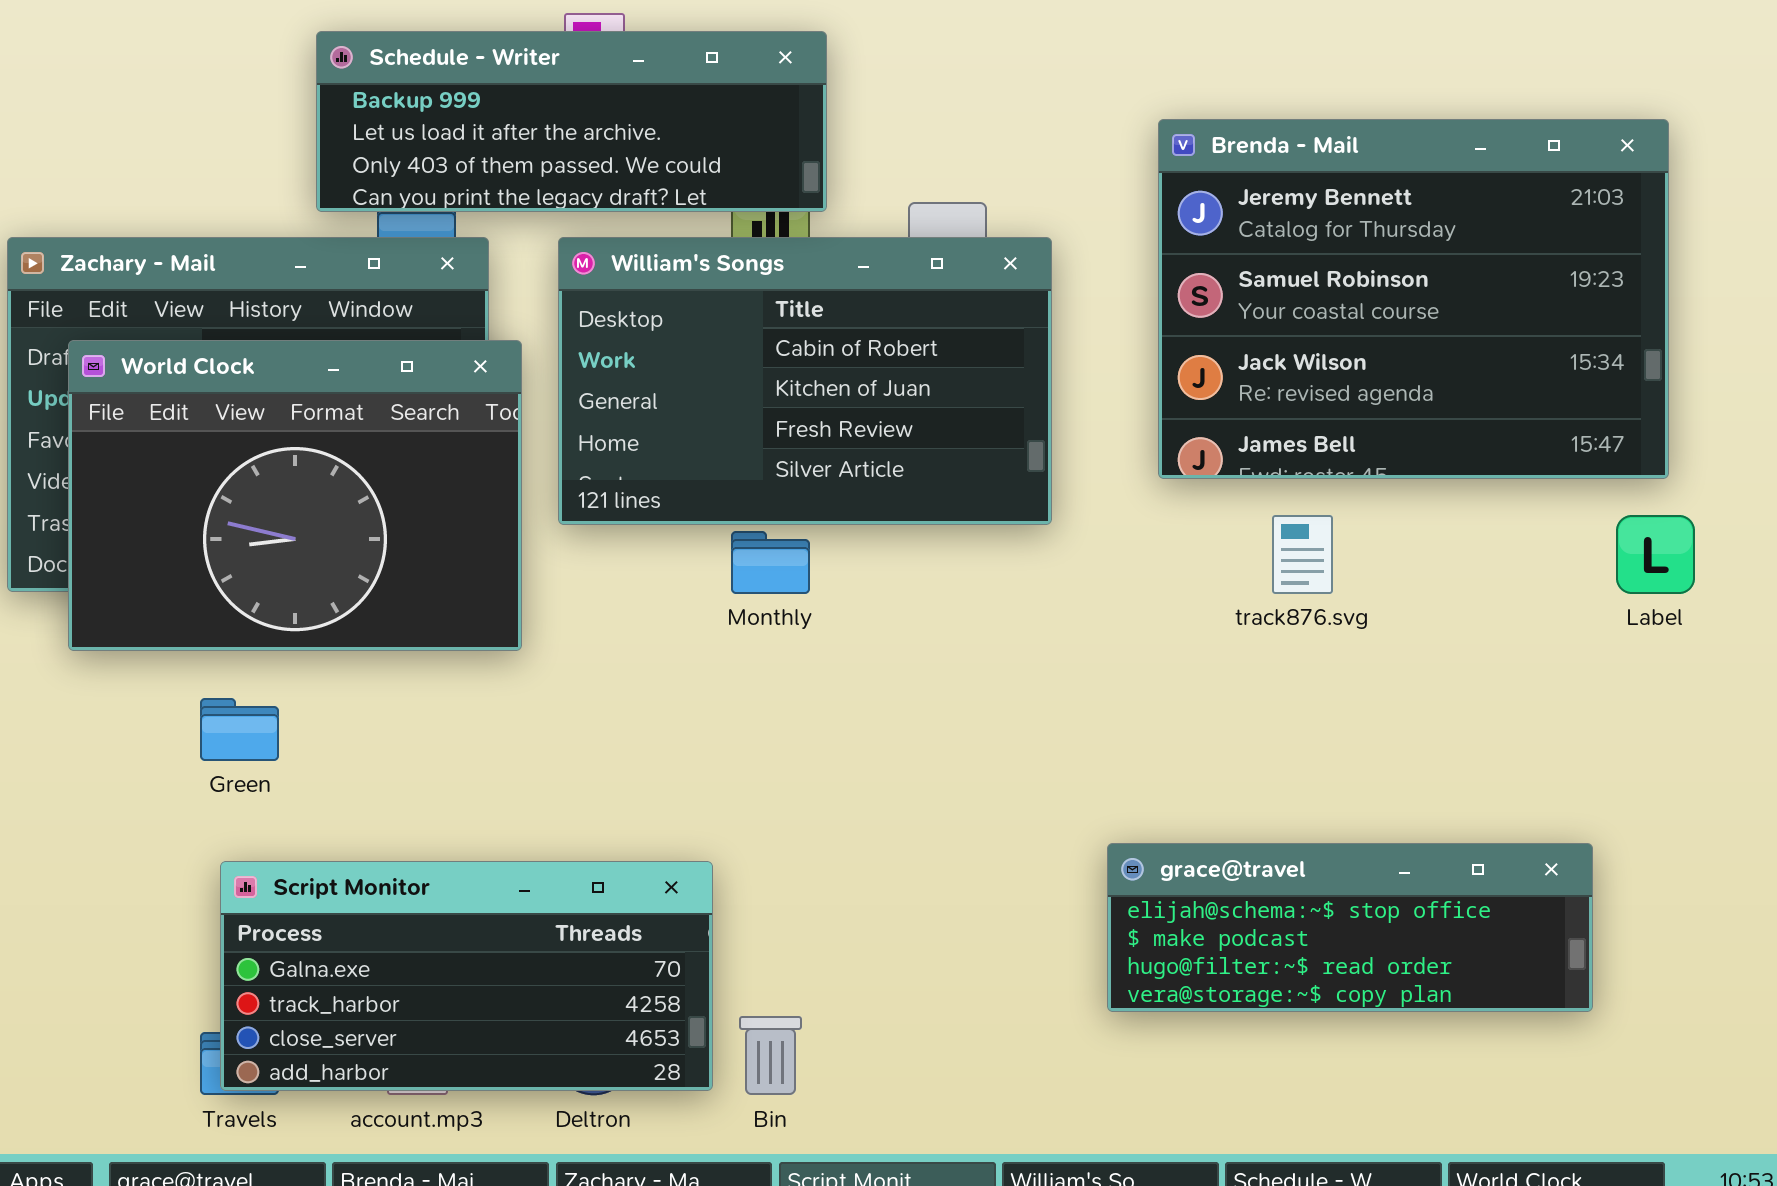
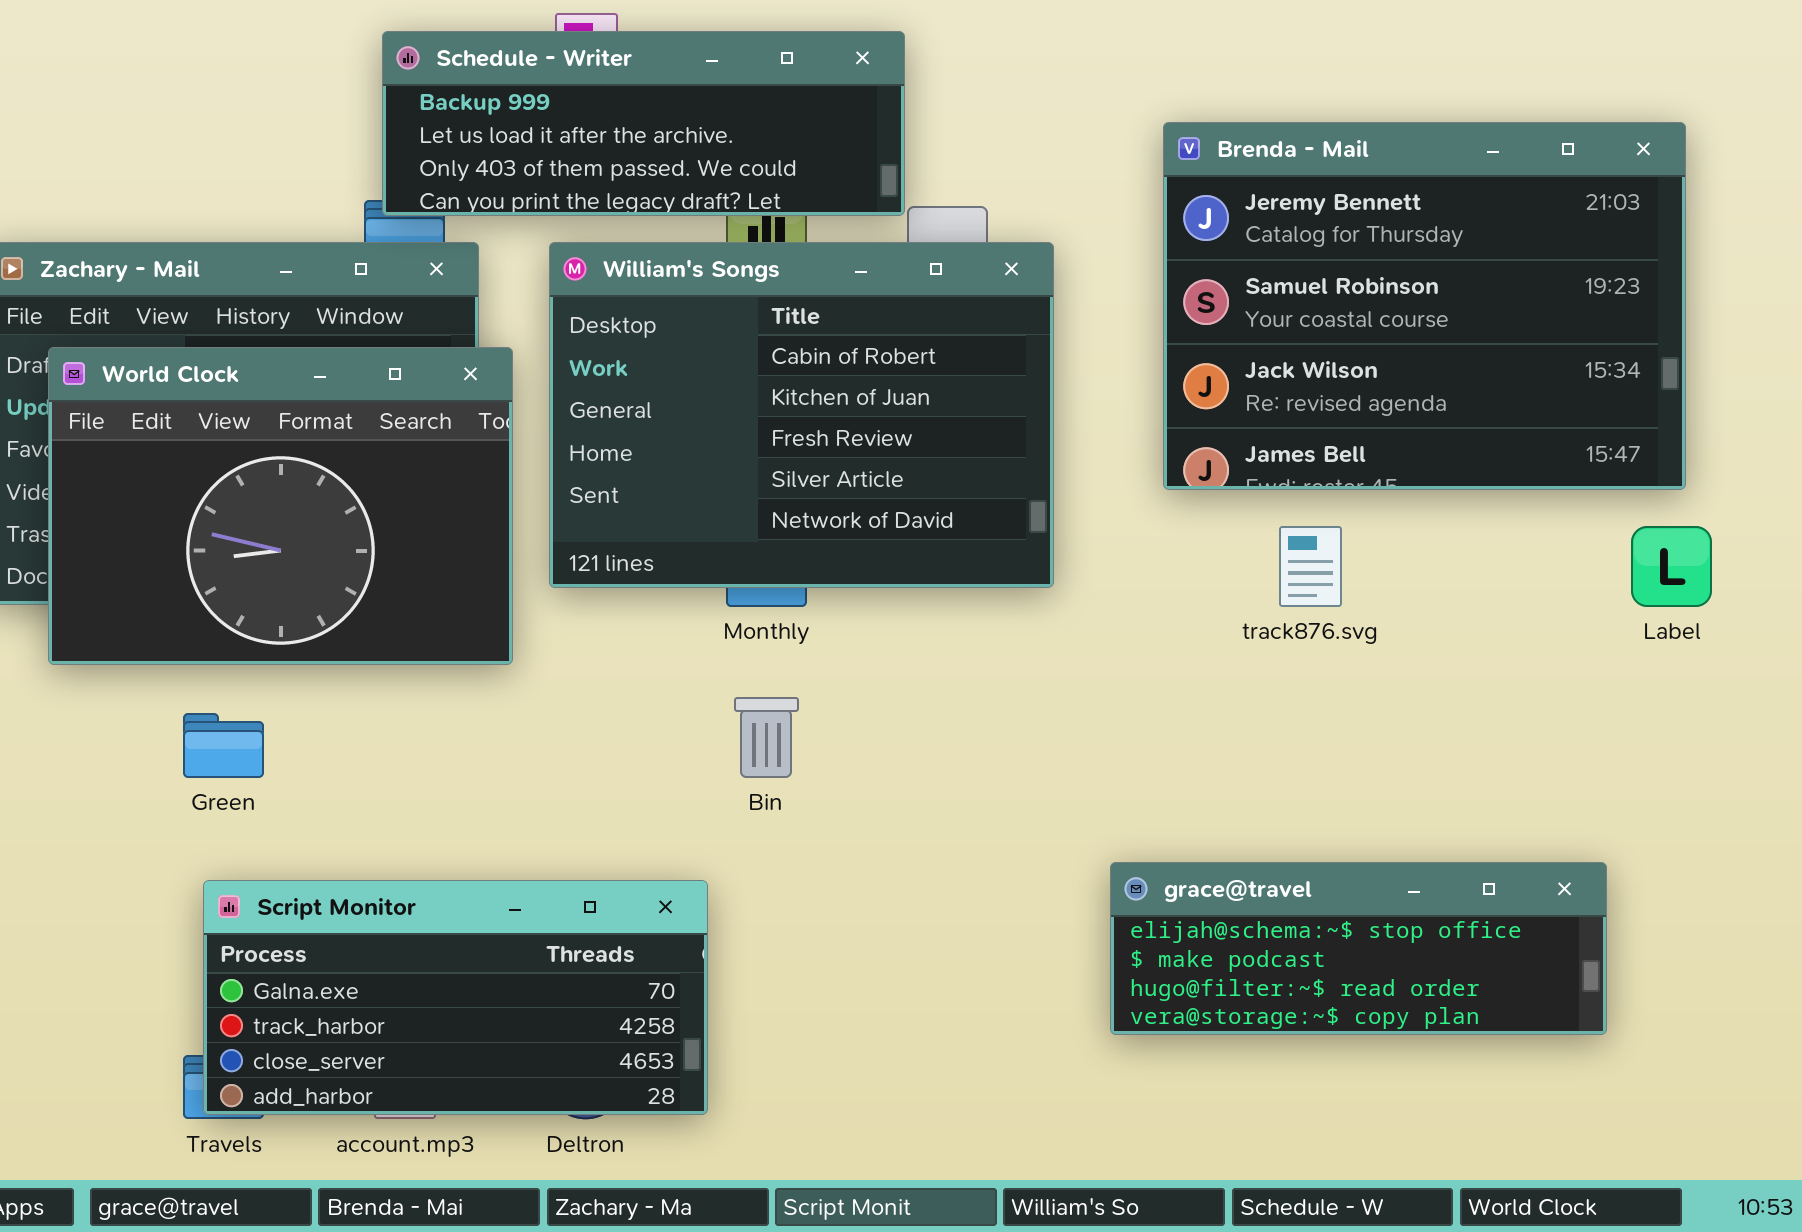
Schedule - Writer: [316,31,827,212] -> [382,31,905,216], moved
William's Songs: [558,237,1052,525] -> [549,242,1054,588], resized
Bin: [739,1016,802,1095] -> [734,697,799,778], moved

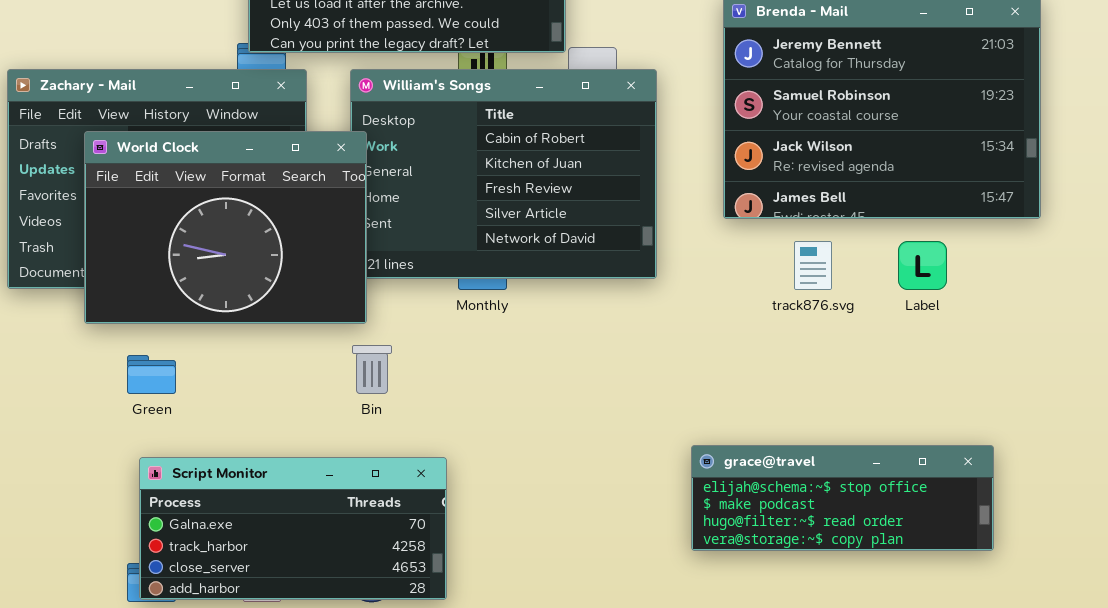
World Clock: [48,347,513,665] -> [84,131,367,324], moved
Label: [1631,526,1712,607] -> [898,241,947,290], moved
Bin: [734,697,799,778] -> [352,345,392,394], moved

